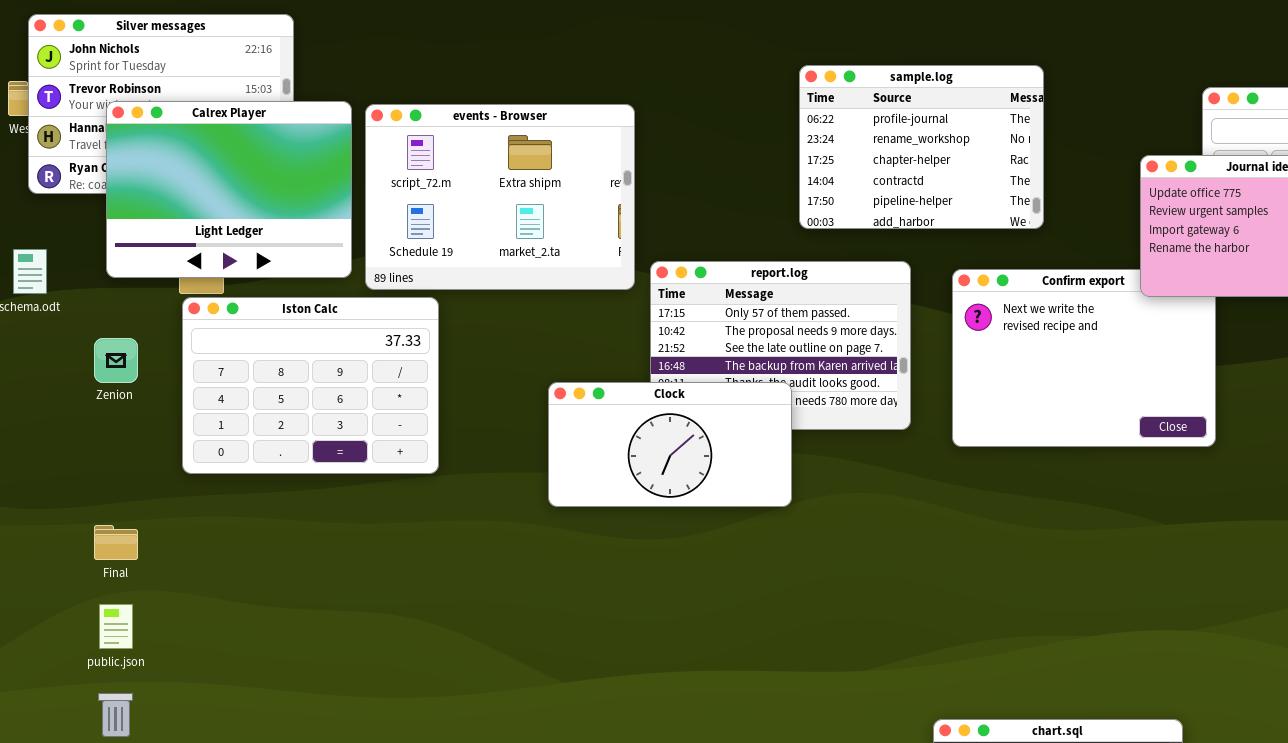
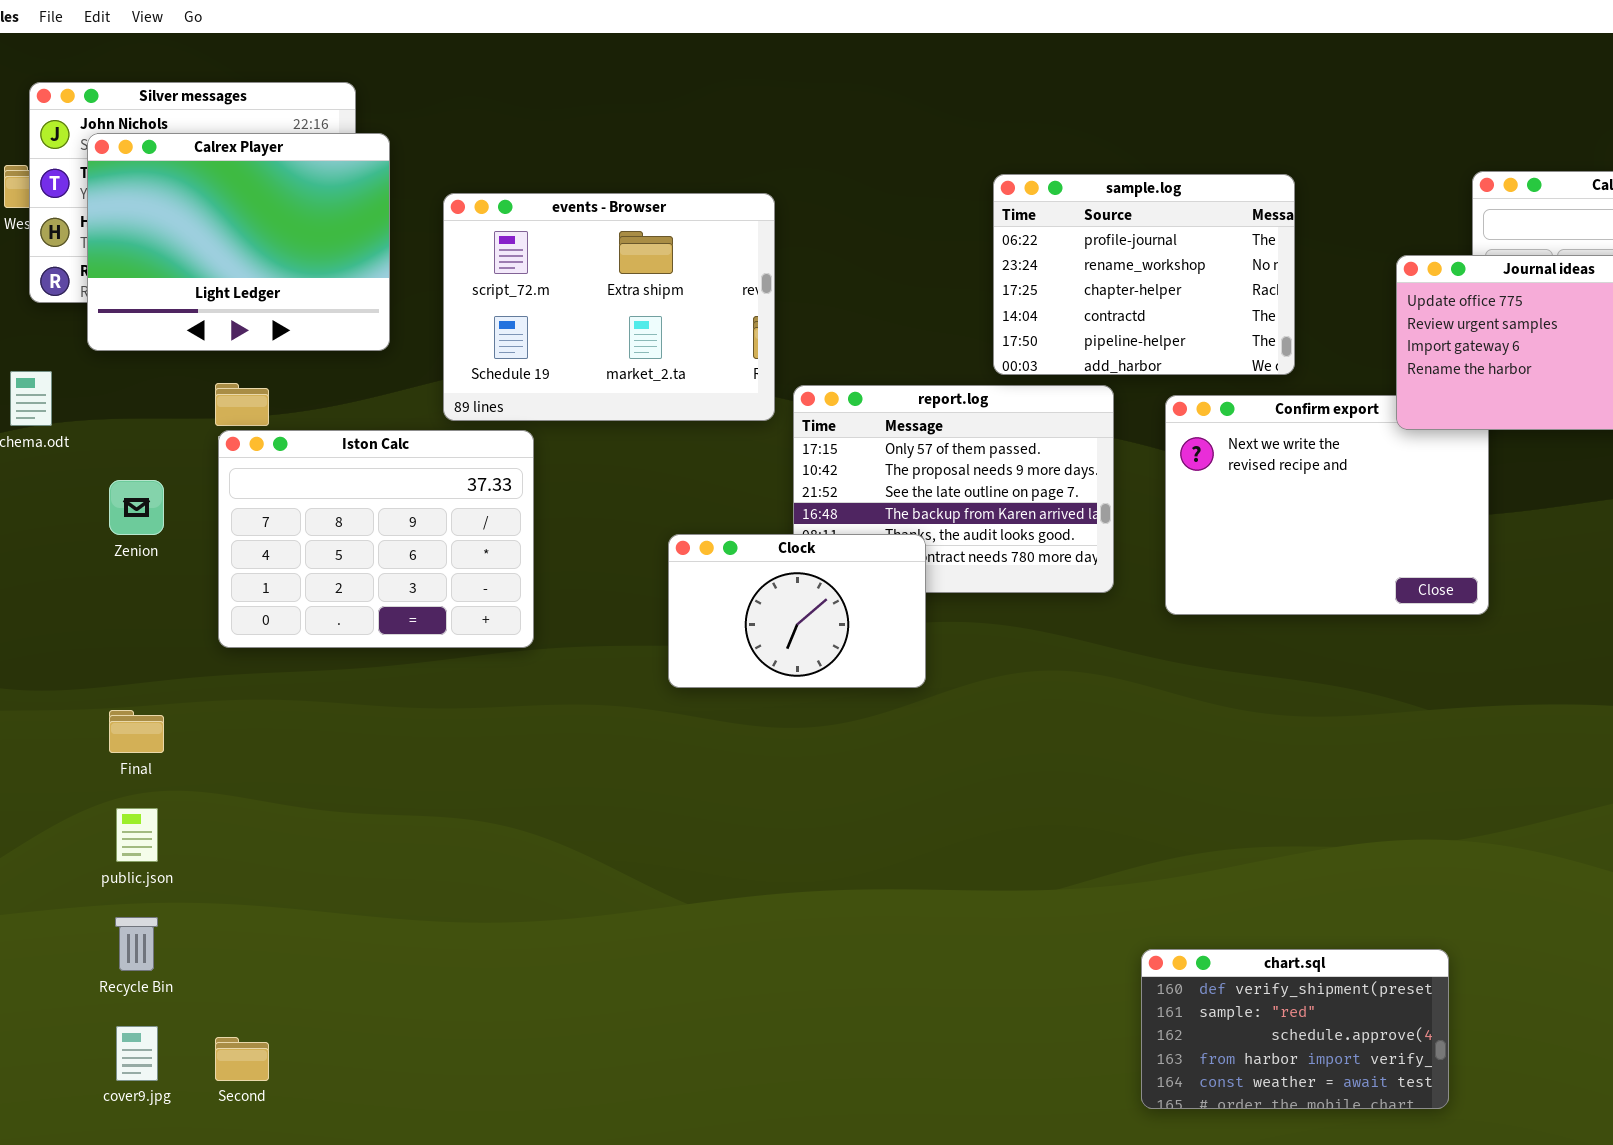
sample.log: [799,65,1044,229] -> [993,174,1295,375], moved
Calrex Player: [106,101,352,278] -> [87,133,390,351], moved
Clock: [548,382,792,507] -> [668,534,926,688], resized

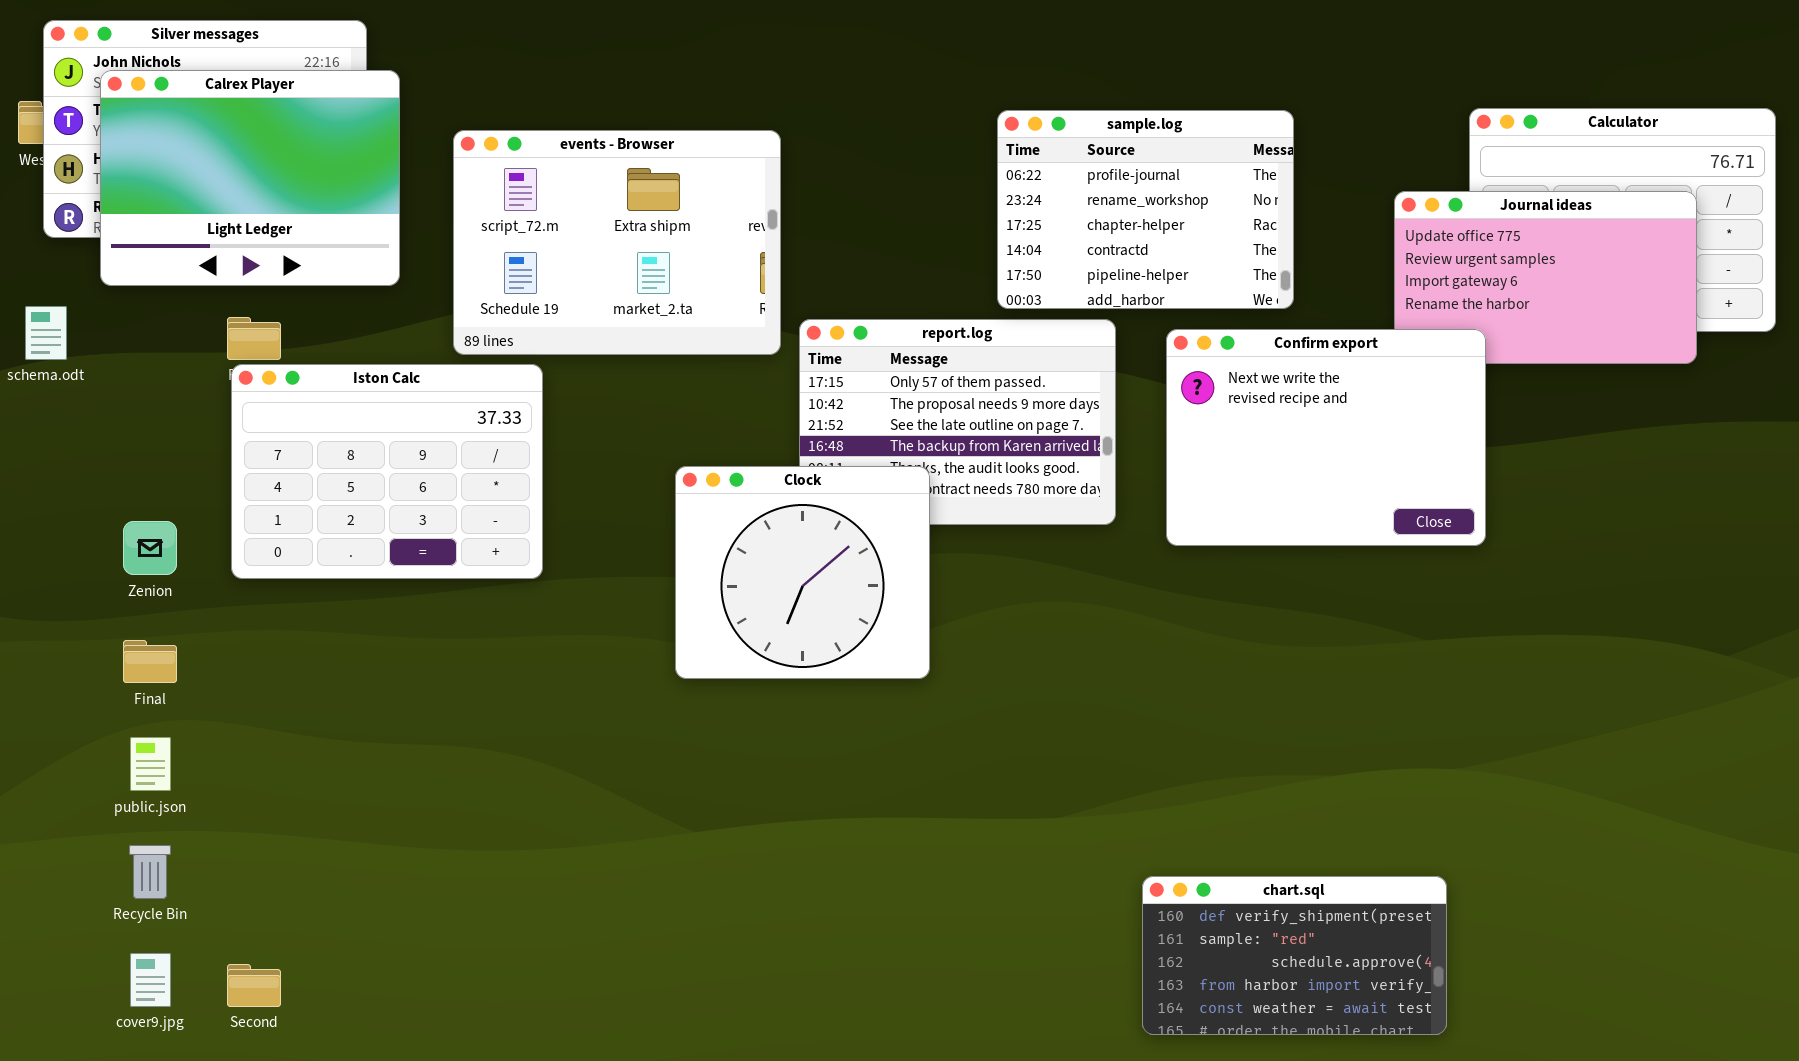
Confirm export: [1165,395,1489,615] -> [1166,329,1486,546], raised
Zenion: [109,480,164,535] -> [123,521,177,575], moved
Clock: [668,534,926,688] -> [675,466,930,679], resized

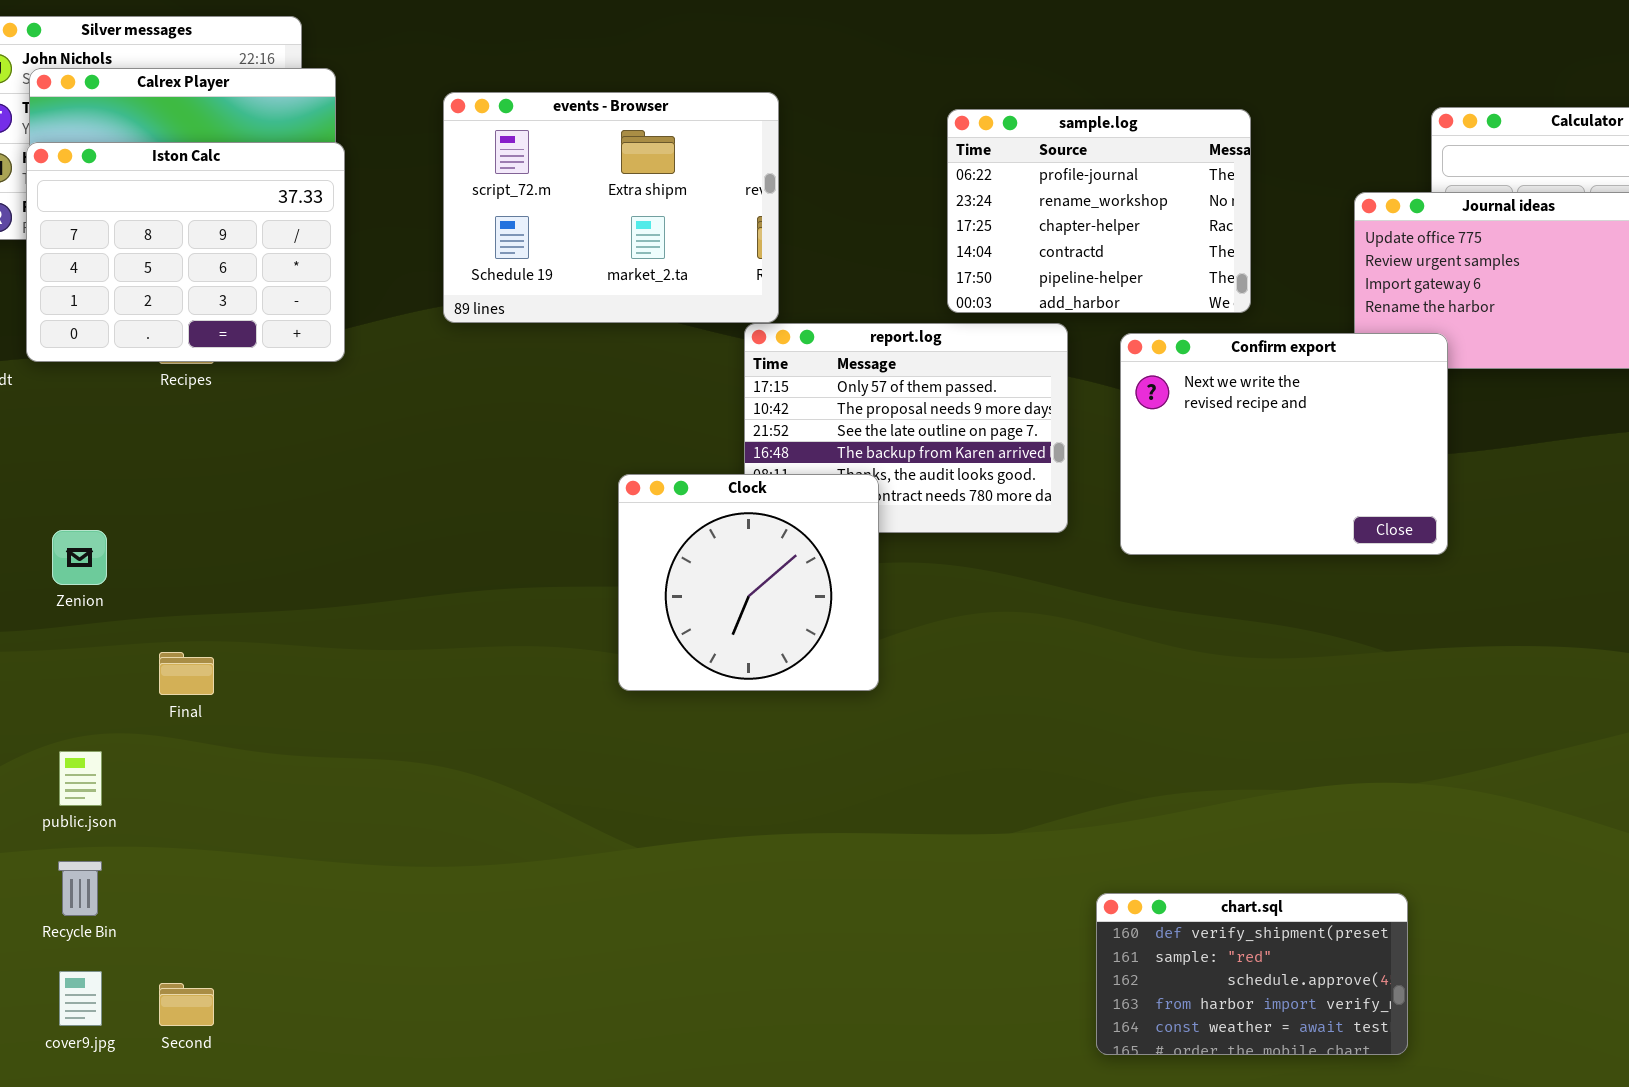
events - Browser: [453,130,781,355] -> [443,92,779,323], moved
Iston Calc: [231,364,543,579] -> [26,142,345,362], moved
Final: [123,640,177,683] -> [159,652,214,695], moved

